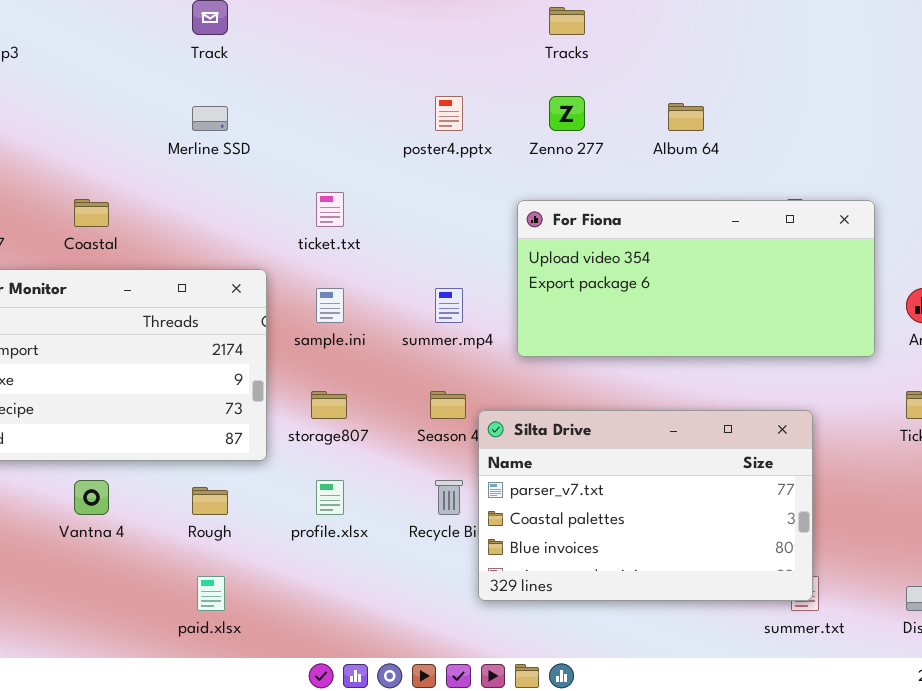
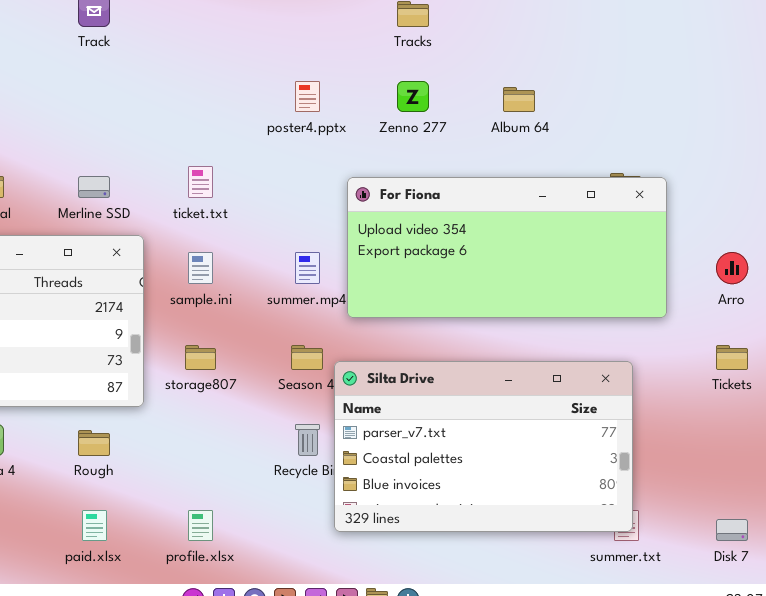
Merline SSD: [192,106,228,131] -> [78,176,110,198], moved
For Fiona: [517,200,875,357] -> [347,177,667,318], moved
profile.xlsx: [316,480,344,515] -> [188,510,213,541], moved

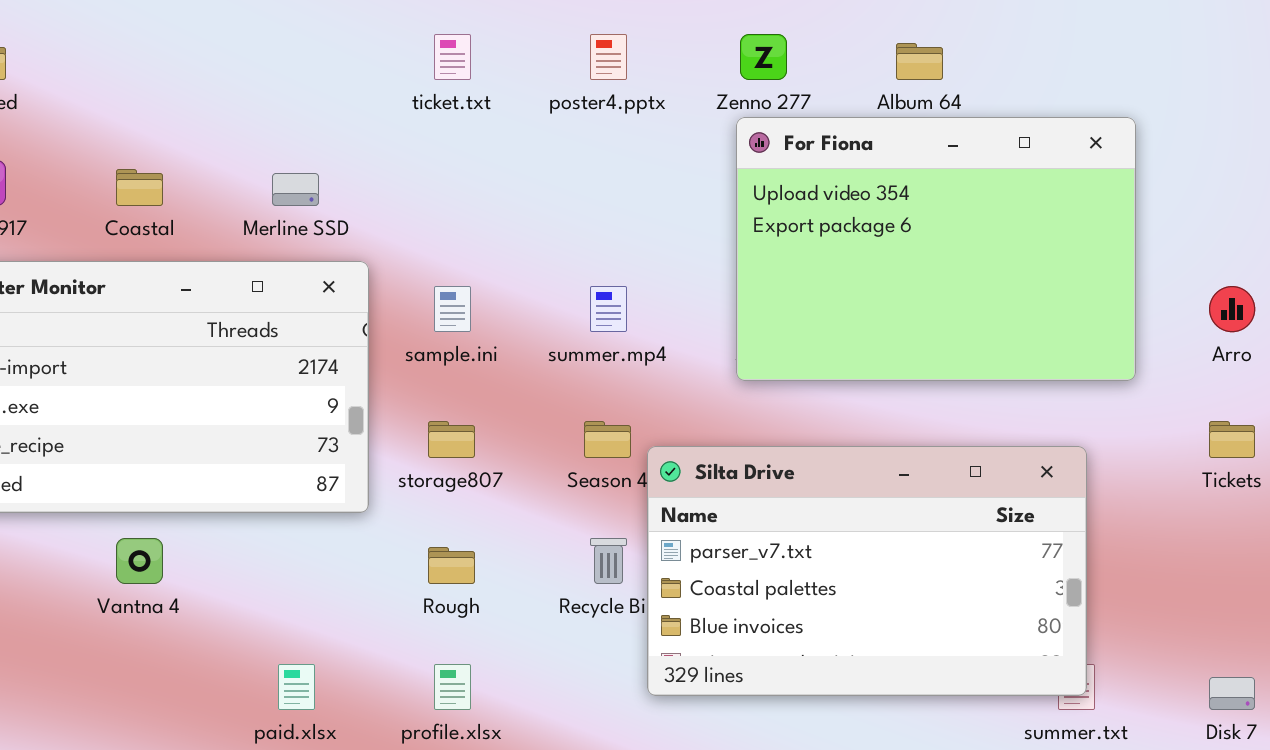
ticket.txt: [188,166,213,198] -> [434,34,471,80], moved
For Fiona: [347,177,667,318] -> [736,117,1136,381], resized
Rough: [78,430,110,456] -> [428,547,475,584], moved

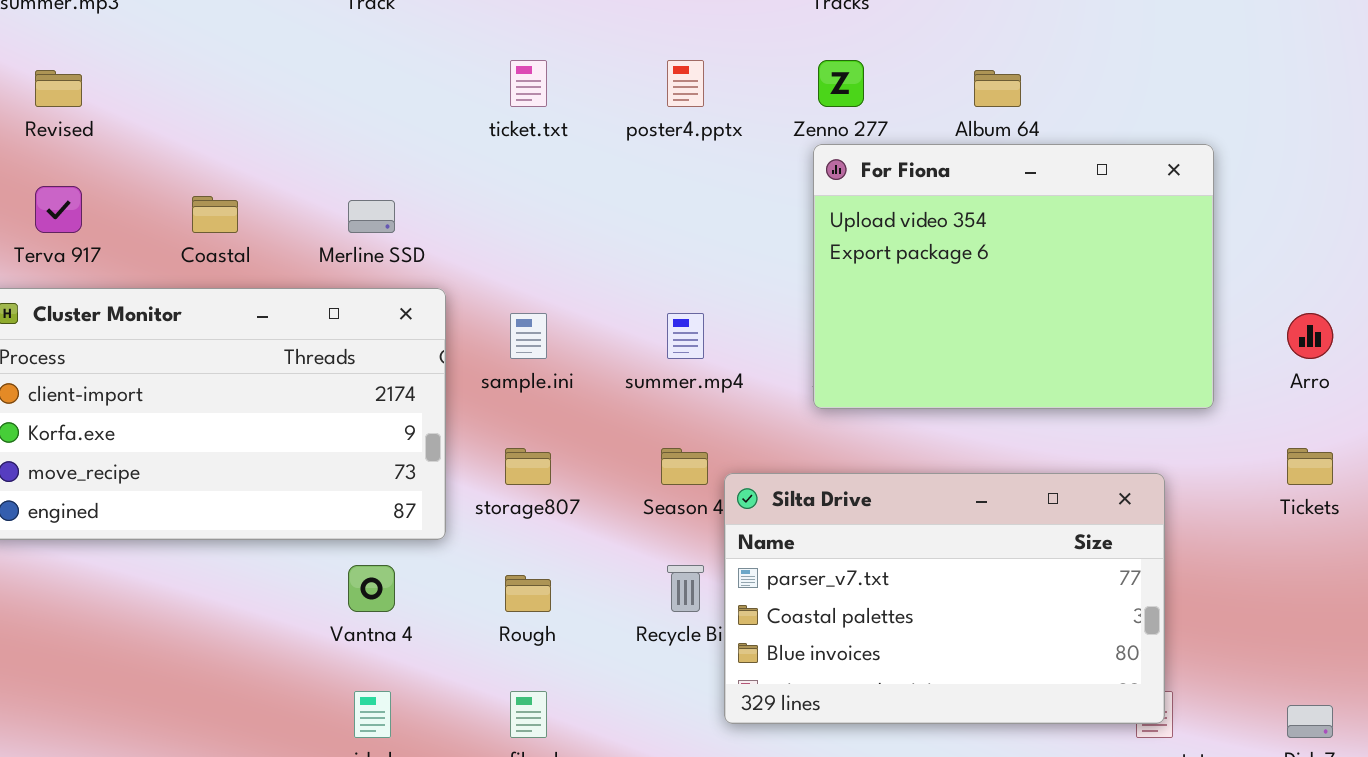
Vantna 4: [116,538,163,584] -> [348,565,395,612], moved

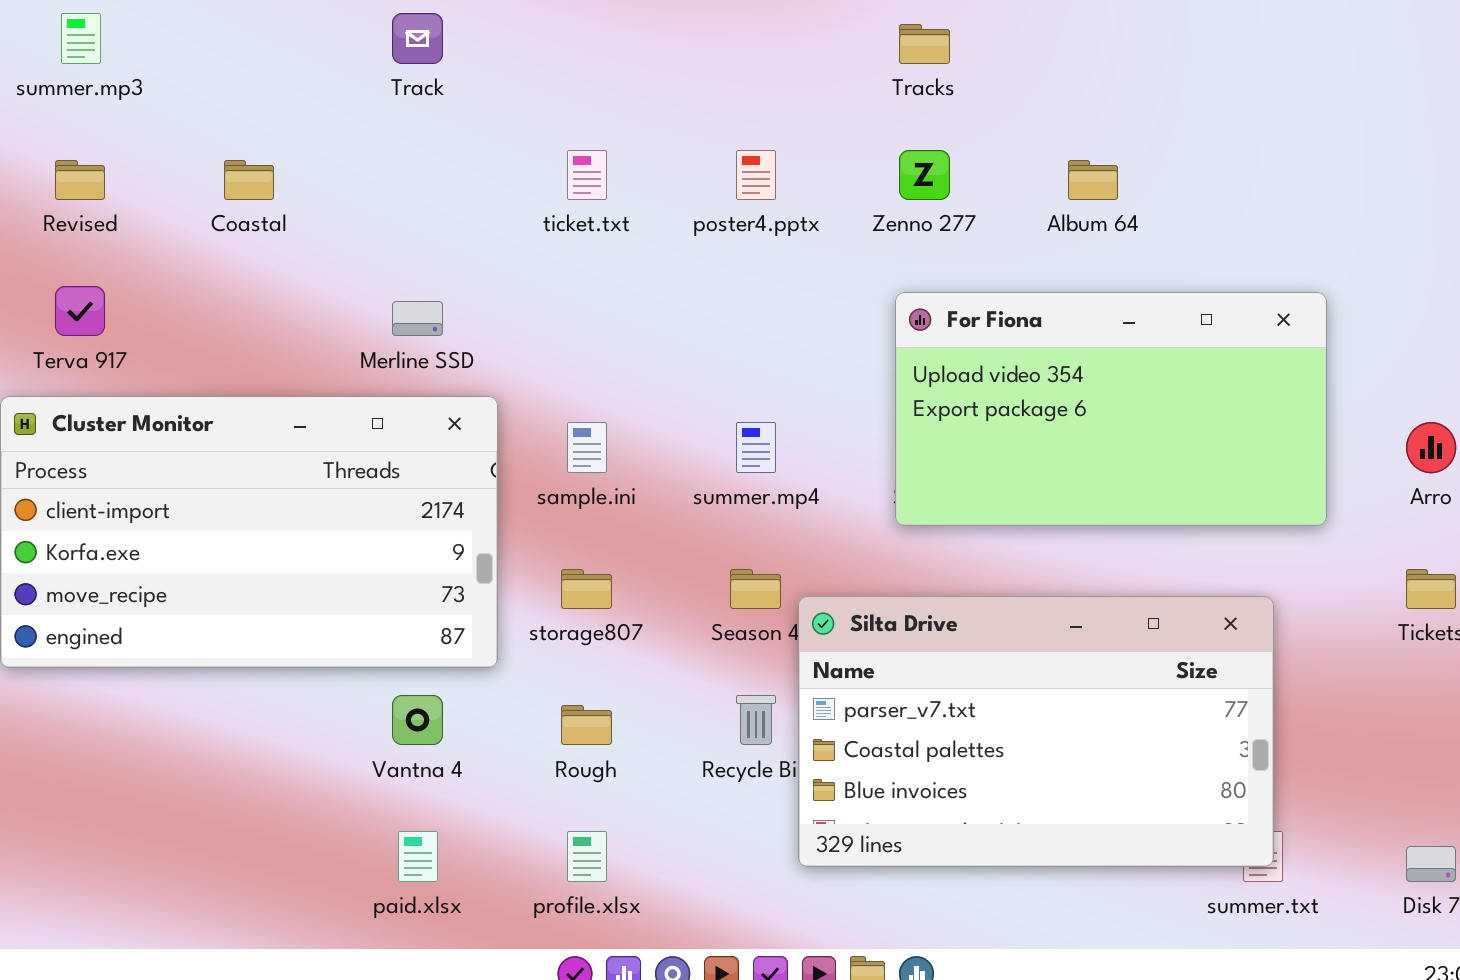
For Fiona: [813,144,1214,409] -> [895,292,1327,526], resized
Coastal: [192,196,238,233] -> [224,160,274,200], moved

